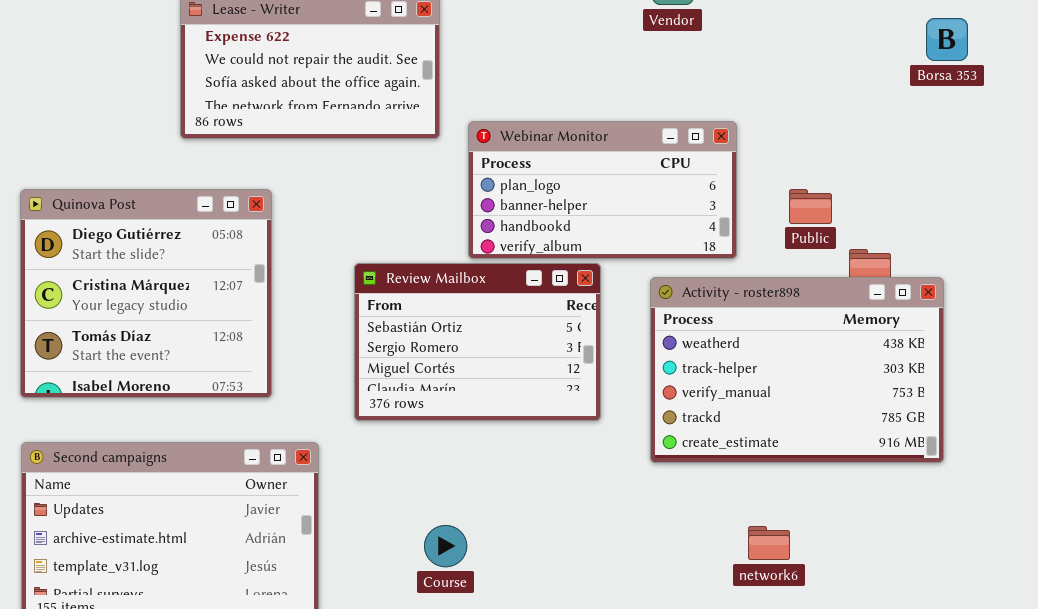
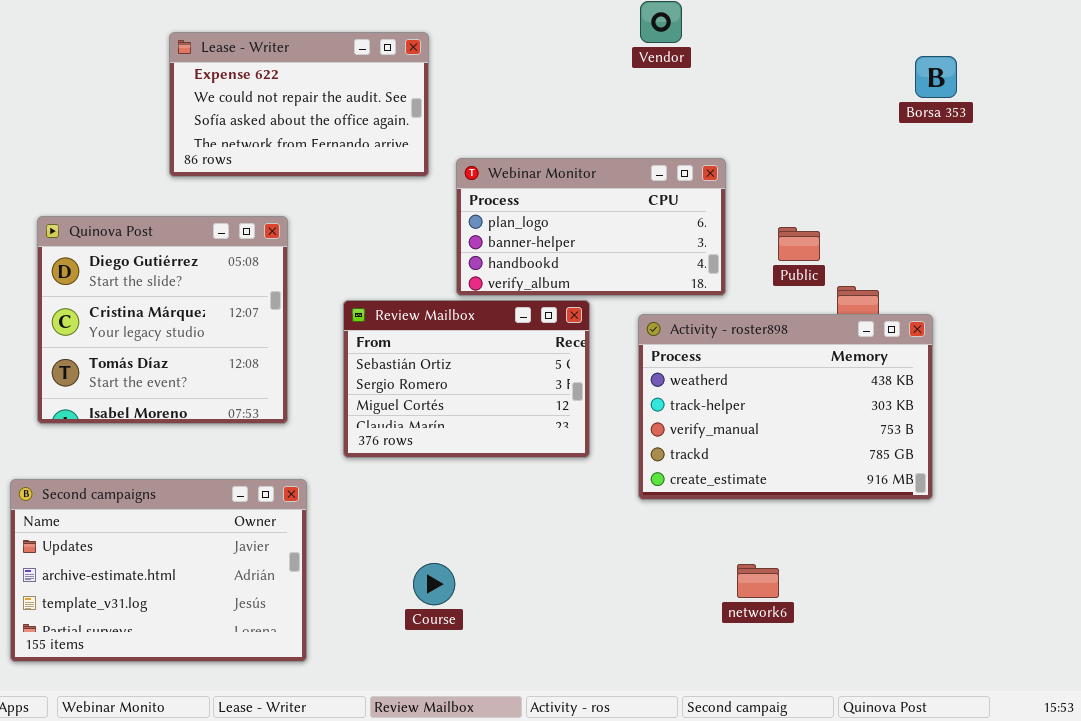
Quinova Post: [20,189,272,398] -> [37,216,288,424], moved

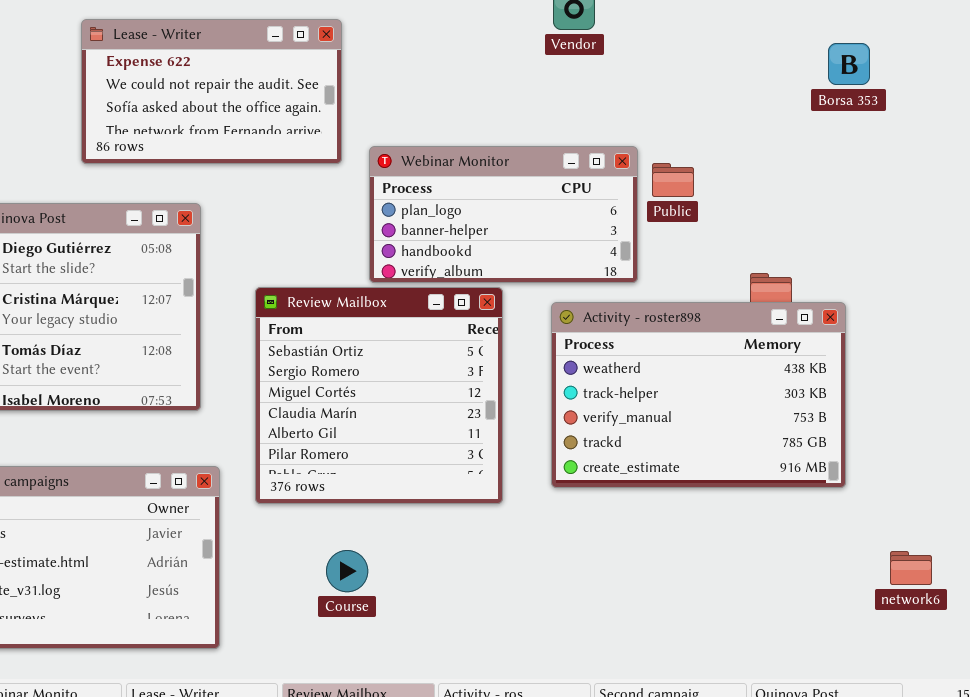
Public: [778,227,820,261] -> [652,163,694,197], moved
Review Mailbox: [343,300,590,458] -> [255,287,503,504], resized
network6: [737,564,779,598] -> [890,551,932,585], moved

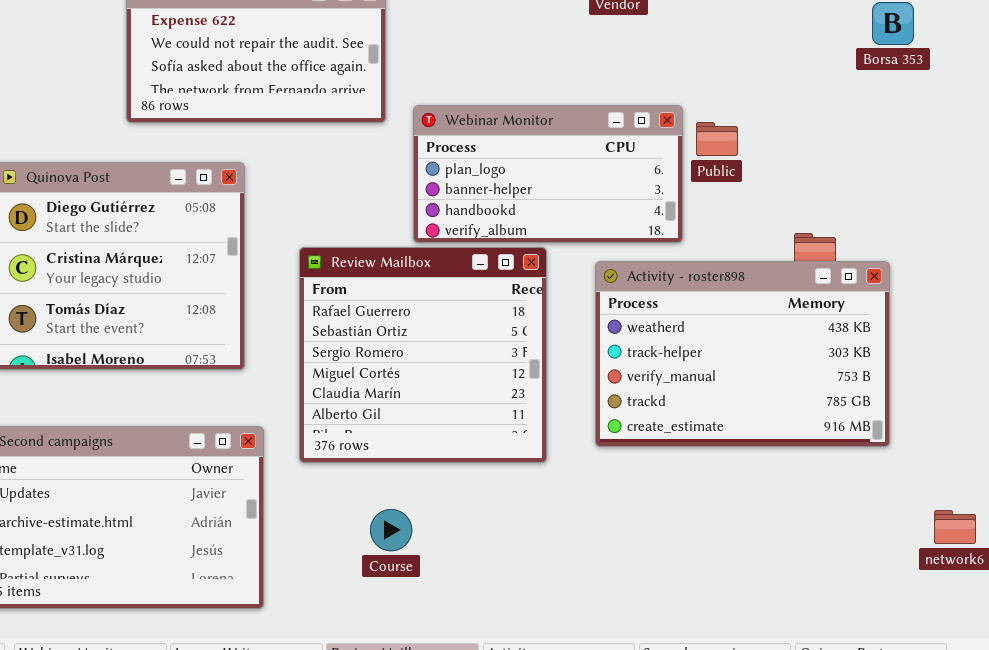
Review Mailbox: [255,287,503,504] -> [299,247,547,463], scrolled up 1 row

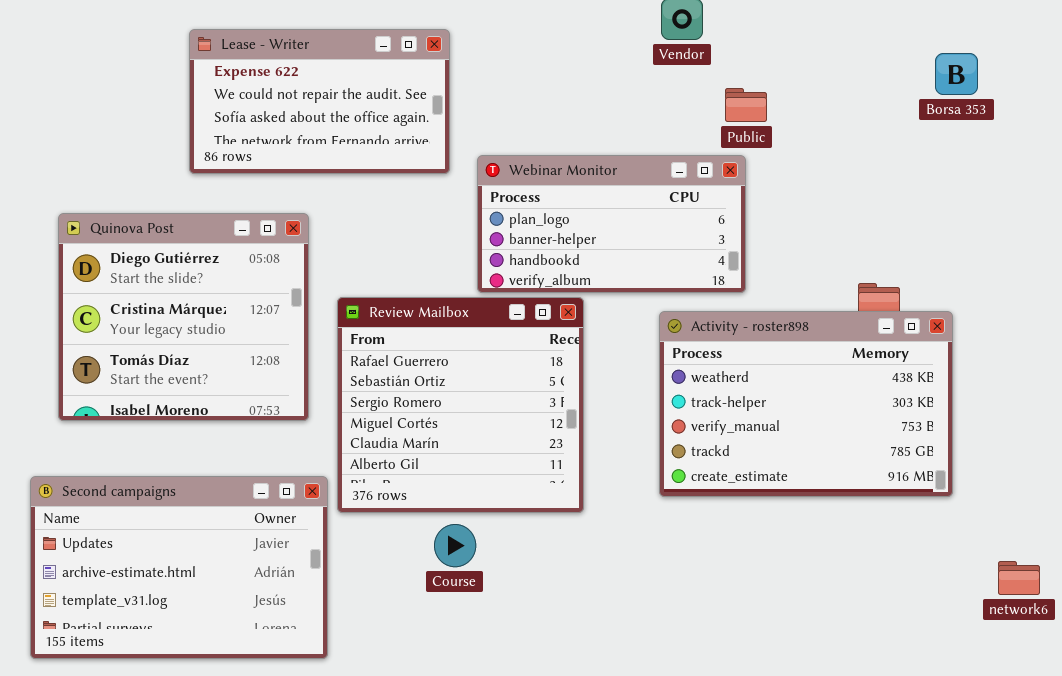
Public: [696,122,738,156] -> [725,88,767,122], moved
Review Mailbox: [299,247,547,463] -> [337,297,584,513], moved
Course: [370,509,412,551] -> [434,524,476,567], moved

